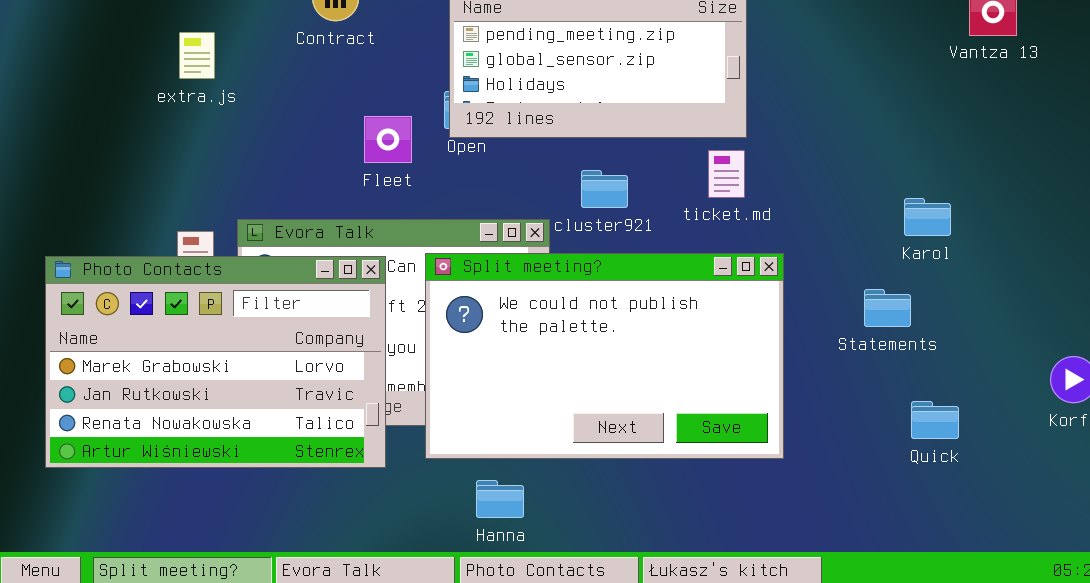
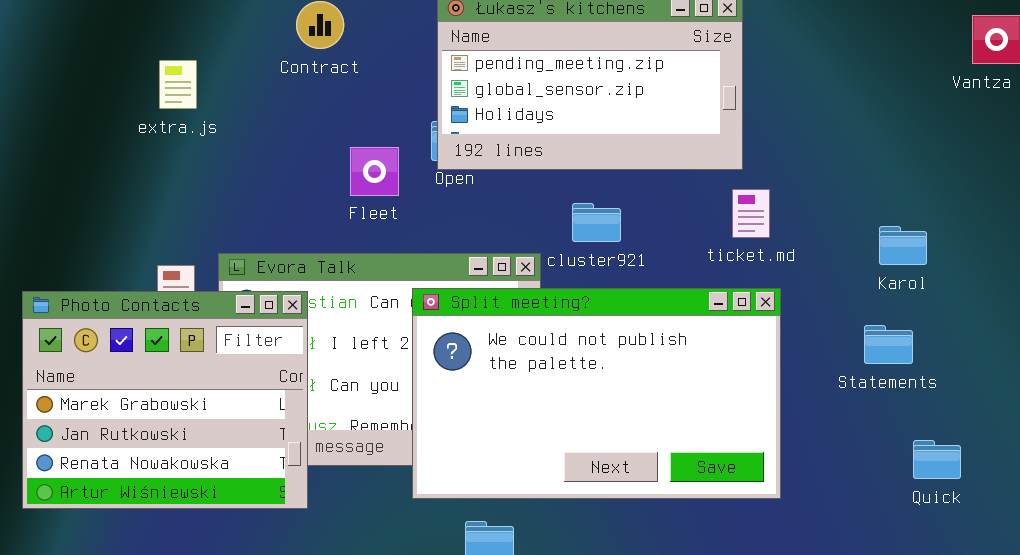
ticket.md: [708,150,745,198] -> [732,189,770,238], moved
Karol: [904,198,951,236] -> [879,226,927,265], moved
Photo Contacts: [45,256,386,468] -> [22,291,308,509], resized

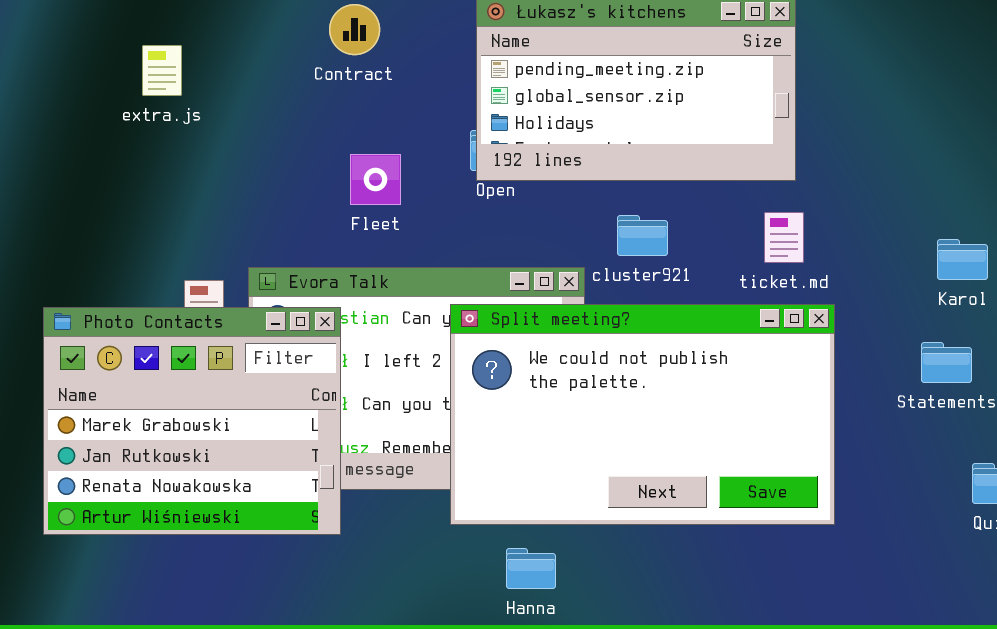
extra.js: [159,60,197,109] -> [142,45,182,96], moved
Fleet: [350,147,399,196] -> [350,154,401,205], moved
ticket.md: [732,189,770,238] -> [764,212,804,263], moved

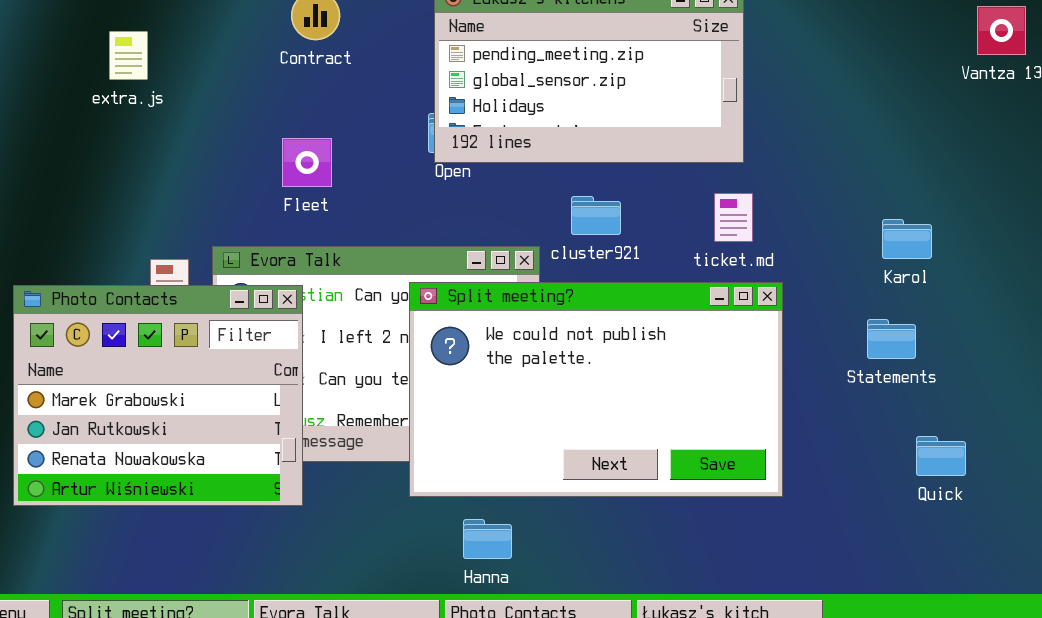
Fleet: [350,154,401,205] -> [282,138,332,187], moved

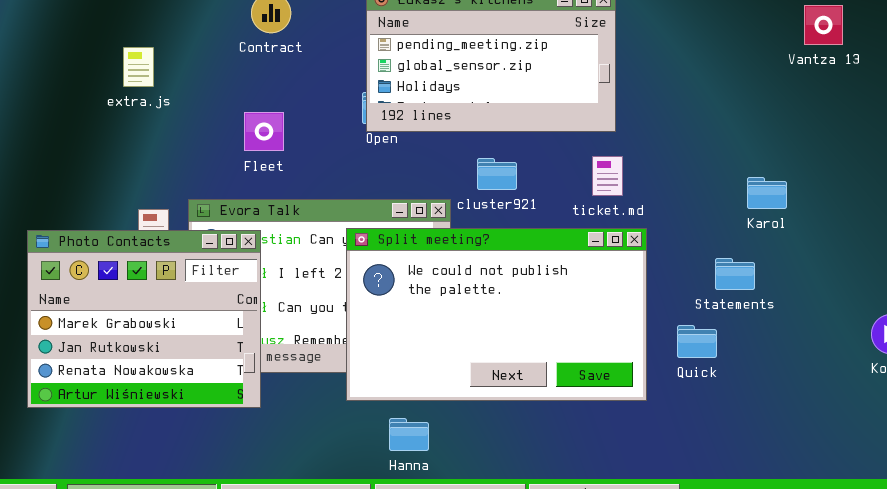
extra.js: [109,31,148,80] -> [123,47,154,87], moved
Karol: [882,219,932,259] -> [747,177,787,209], moved
Quick: [916,436,966,476] -> [677,325,717,358], moved

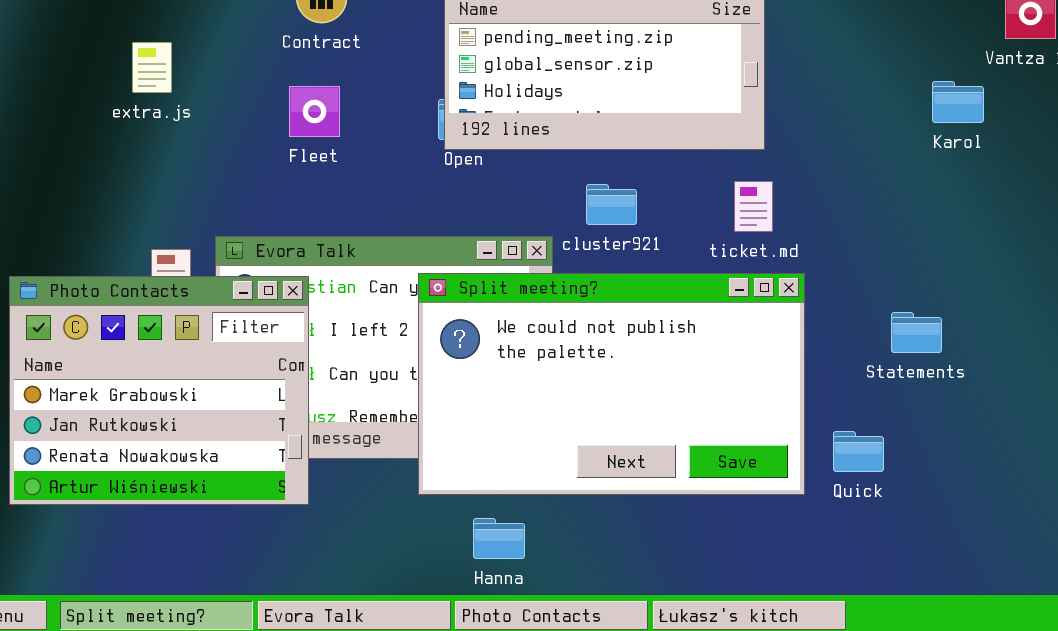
Fleet: [244,112,284,151] -> [289,86,340,137], moved
Karol: [747,177,787,209] -> [932,81,984,123], moved
Quick: [677,325,717,358] -> [833,431,884,472], moved

